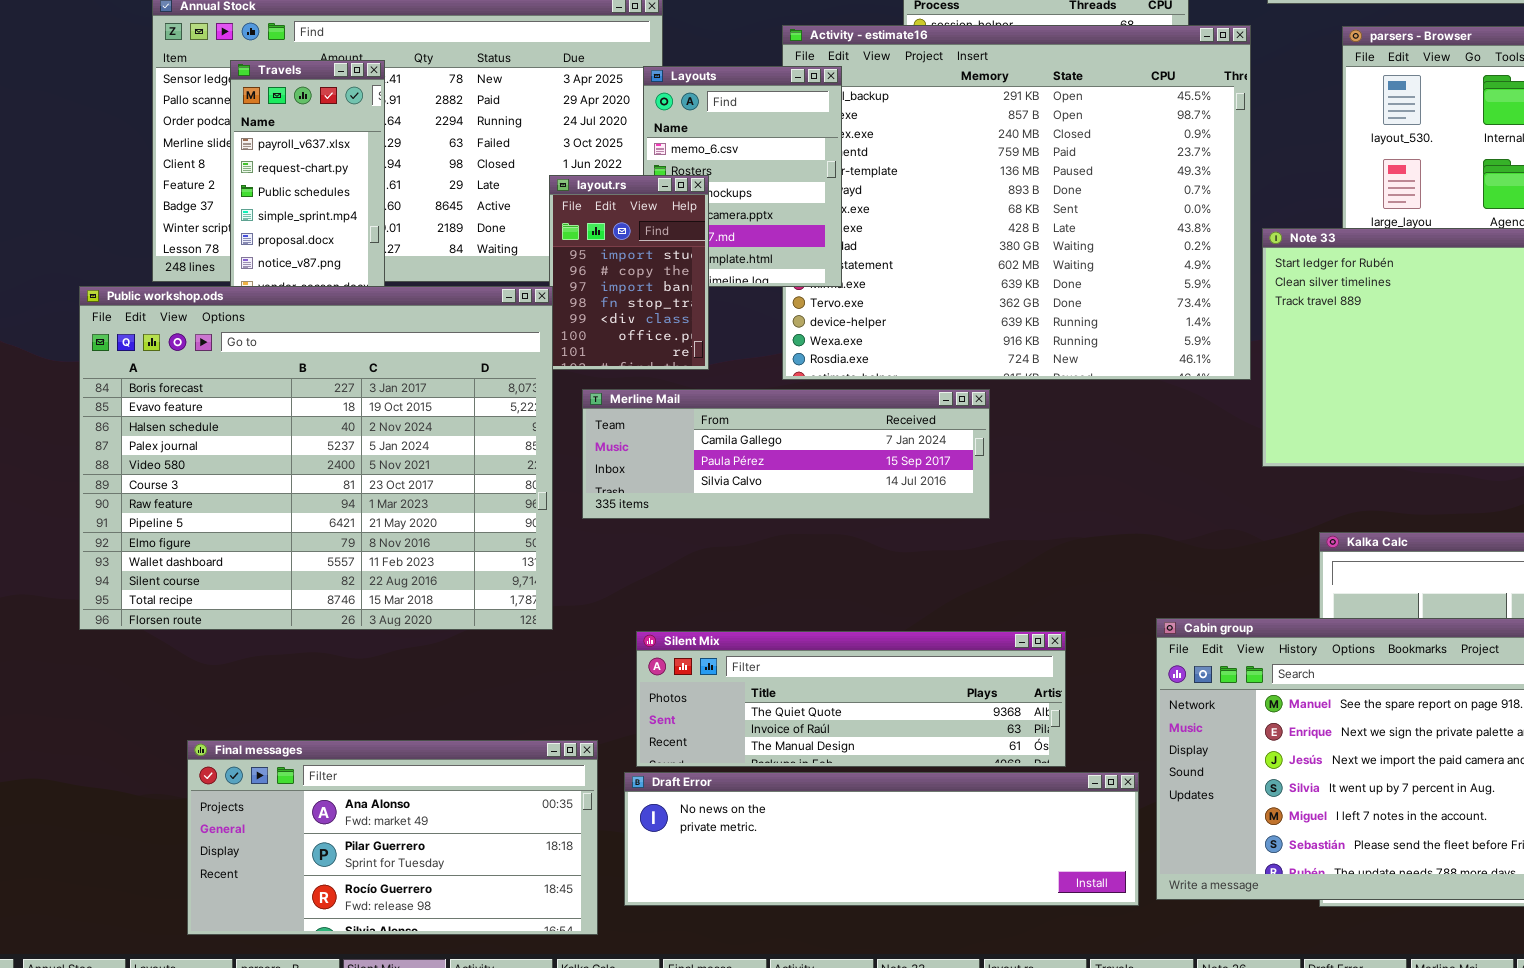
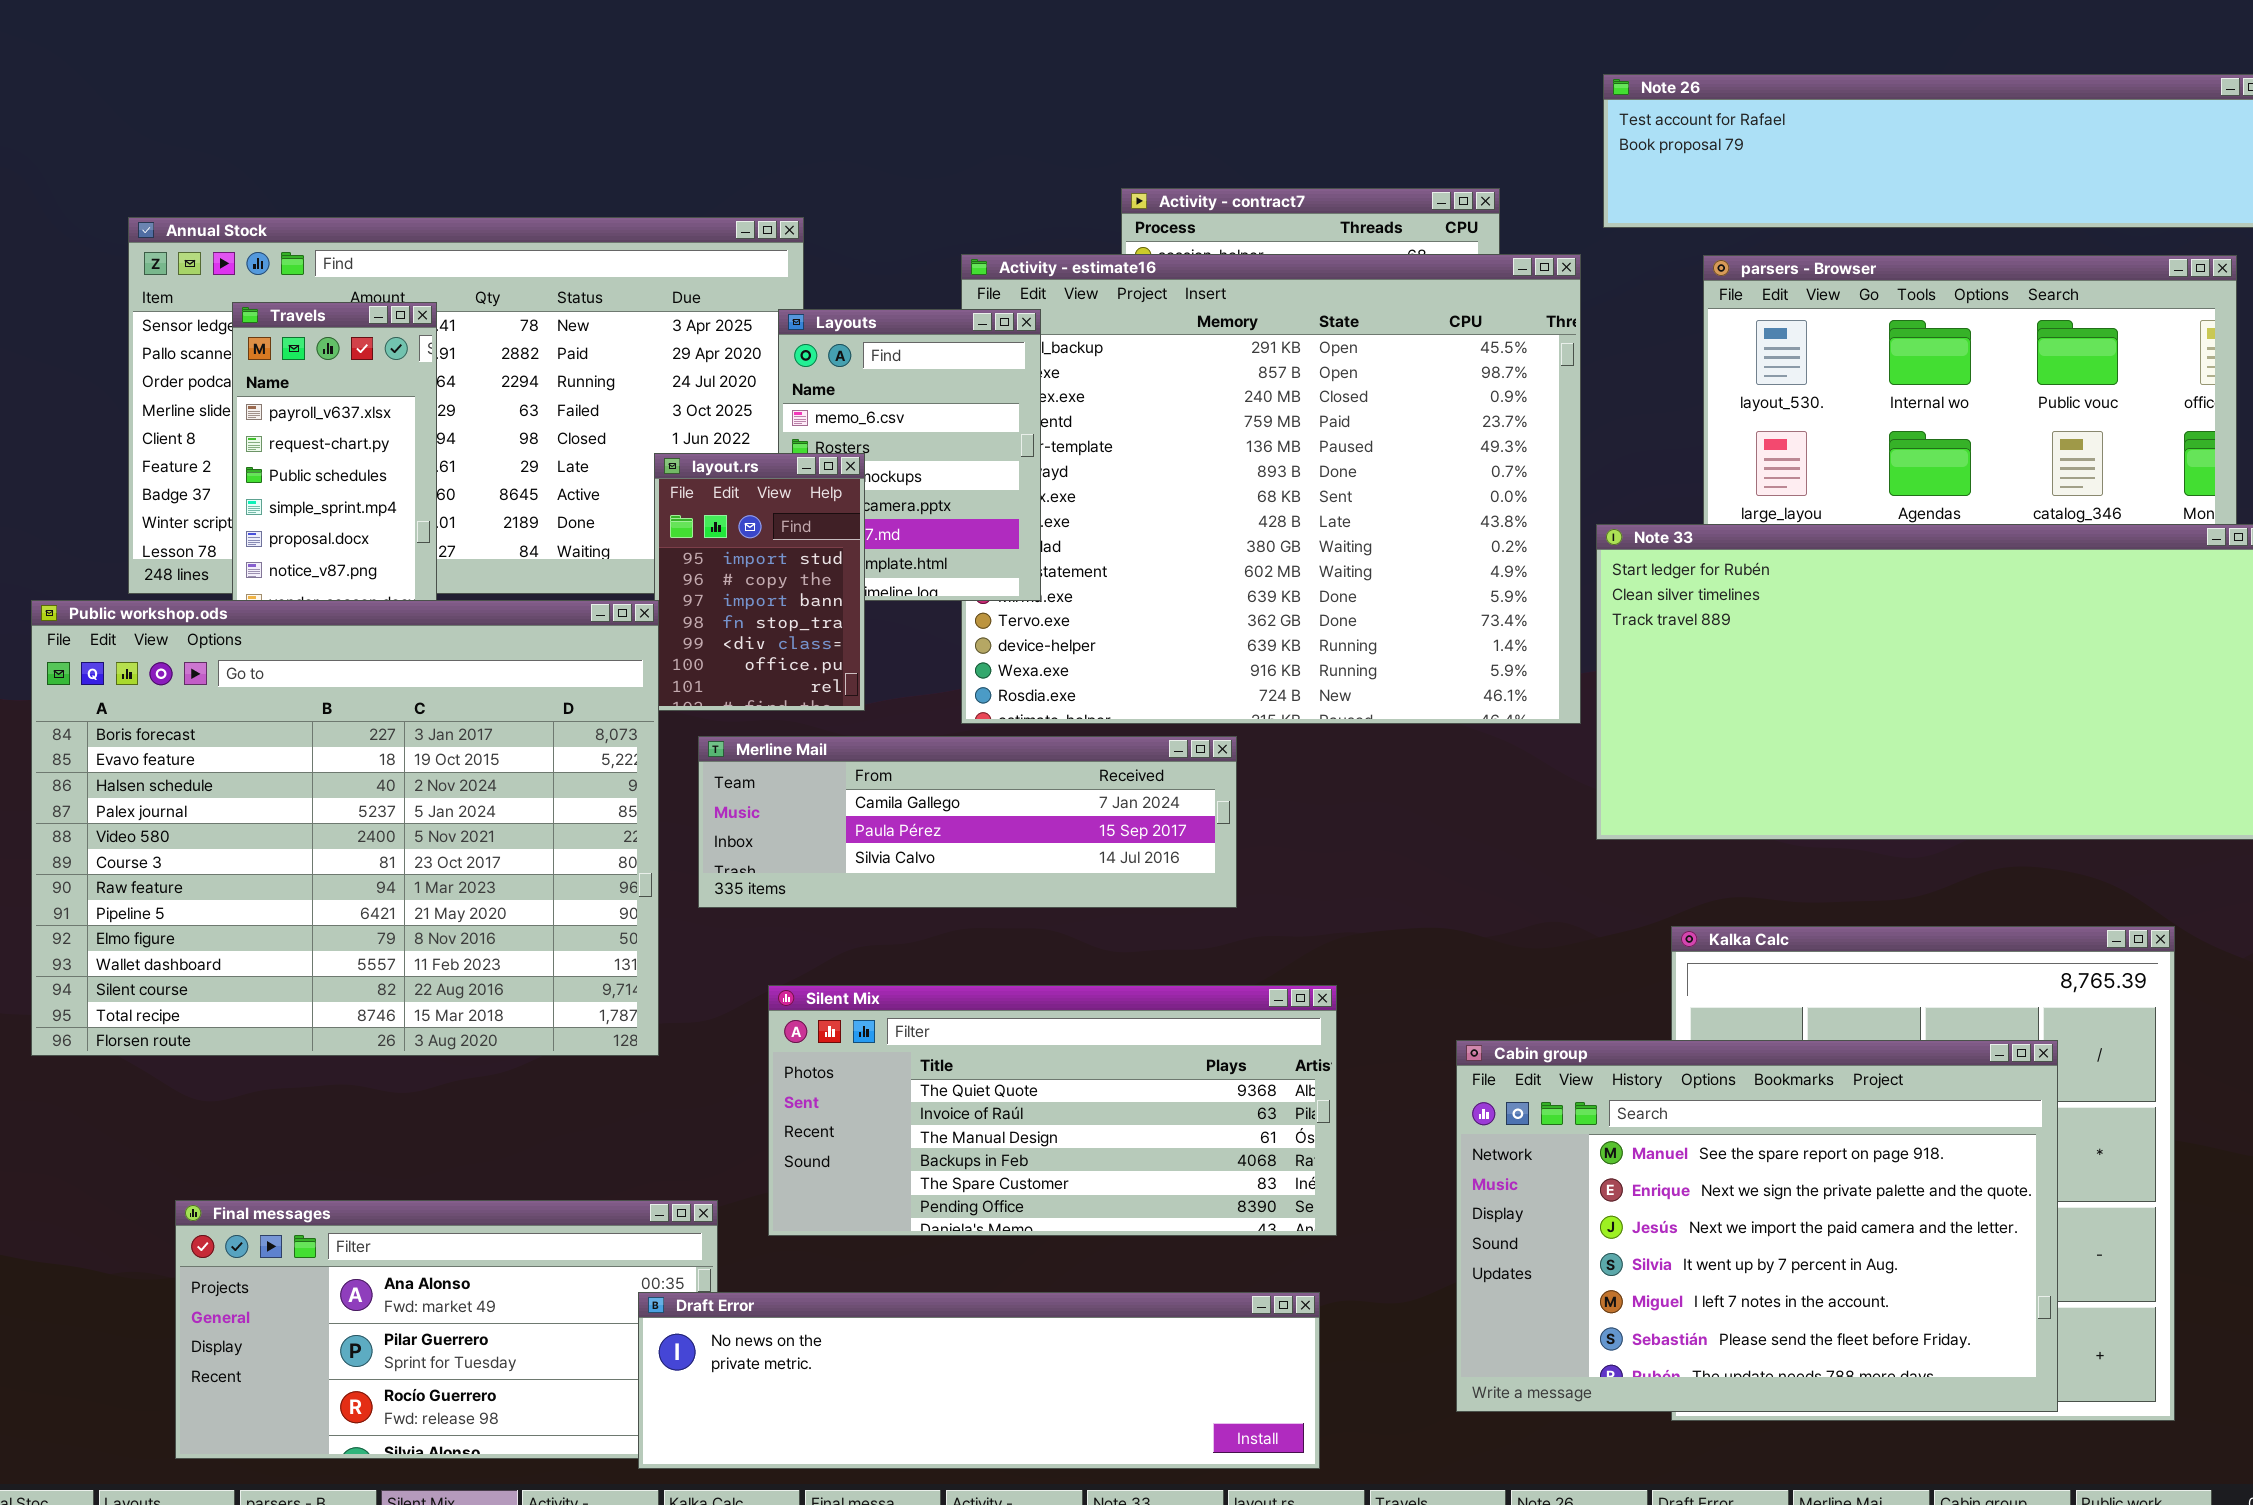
Silent Mix: [636,631,1066,767] -> [768,985,1337,1236], resized
Draft Error: [624,772,1139,906] -> [638,1292,1320,1469], moved

